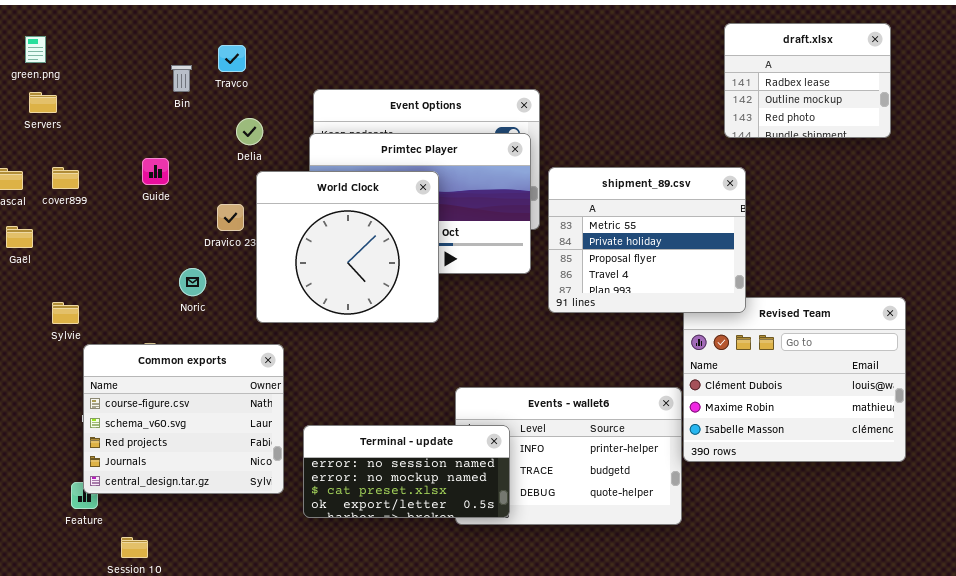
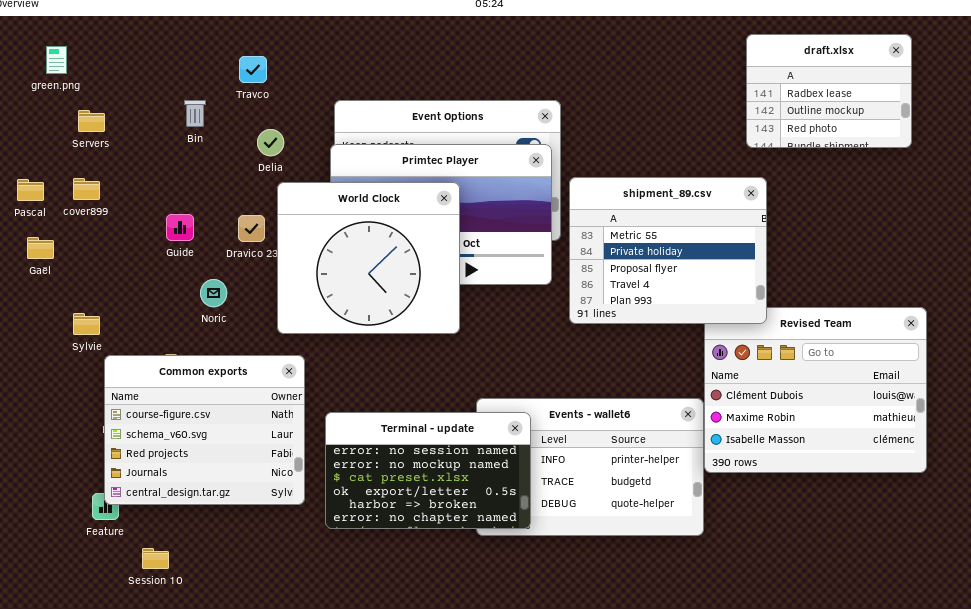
Bin: [171,65,192,92] -> [184,100,206,127], moved
Servers: [29,92,57,113] -> [78,110,105,132], moved
Guide: [142,158,169,185] -> [166,214,194,241], moved
Terminal - update: [303,425,510,518] -> [325,412,531,529], resized

